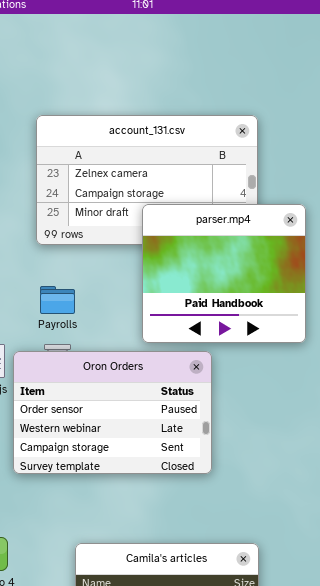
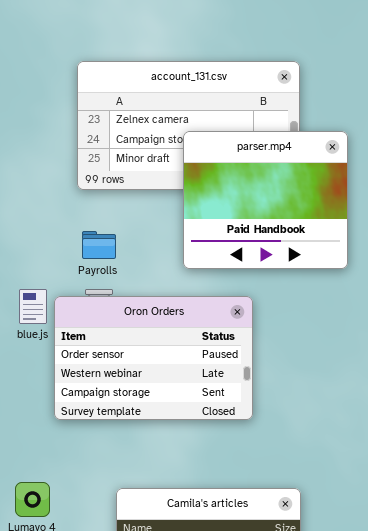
parser.mp4: [142,204,306,343] -> [183,131,348,269], moved

